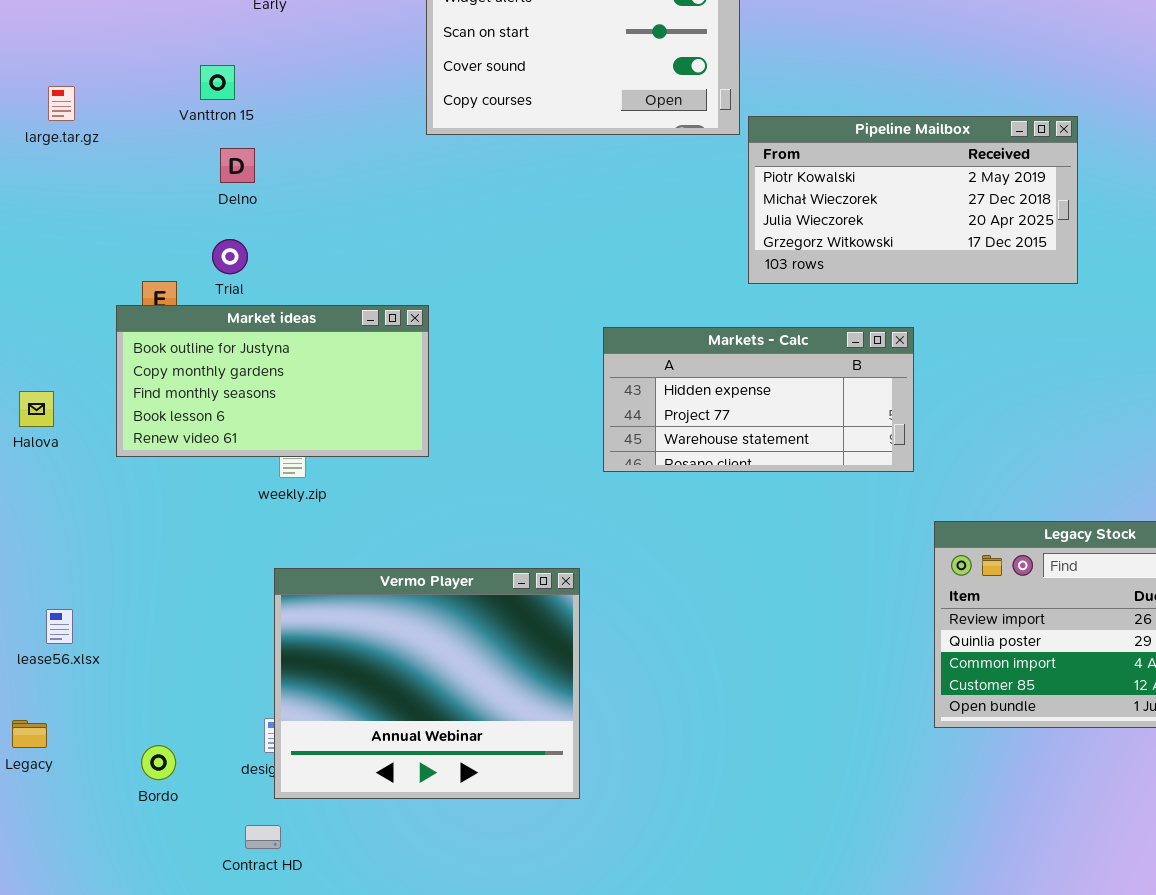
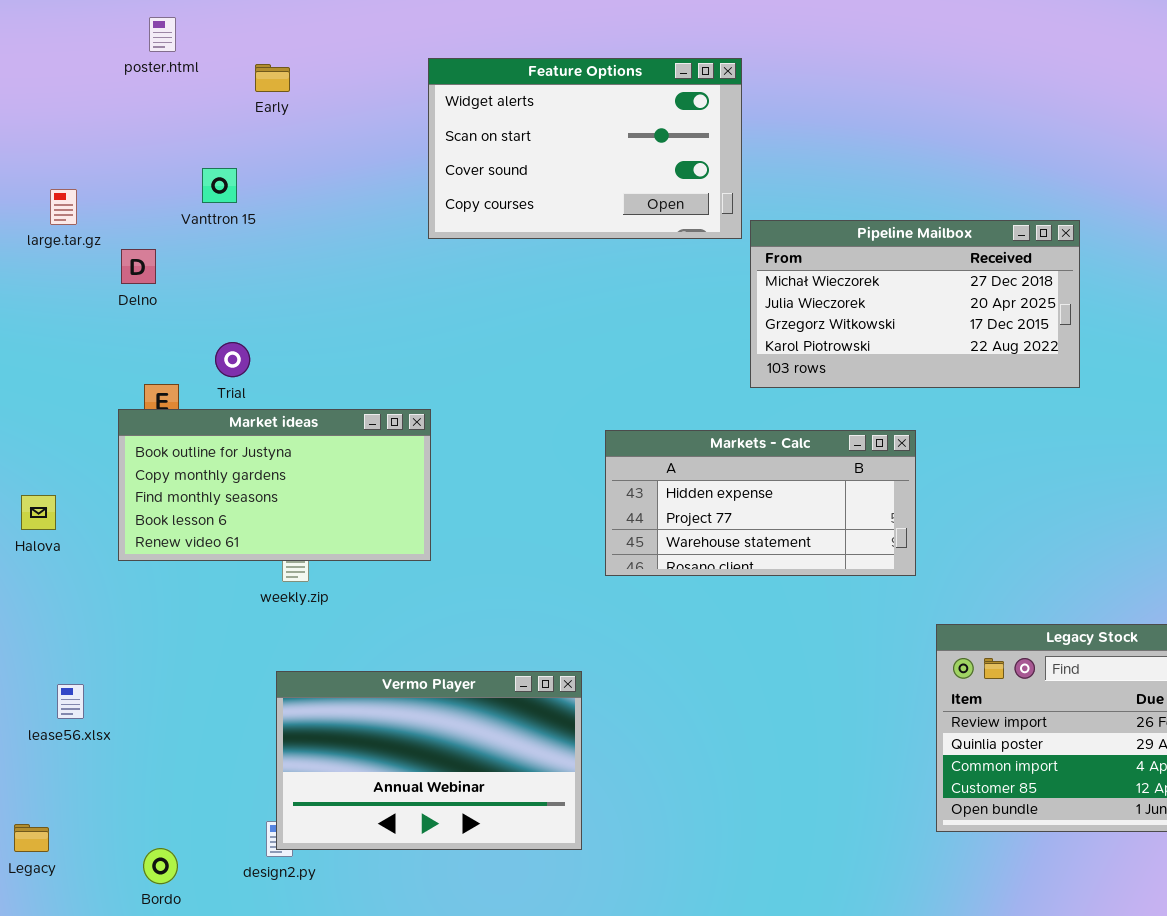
Pipeline Mailbox: [748,116,1078,284] -> [750,220,1080,388], scrolled down 1 row
Delno: [220,148,255,183] -> [121,249,156,284], moved
Vermo Player: [274,568,580,799] -> [276,671,582,850], resized
lease56.xlsx: [46,609,73,644] -> [57,684,84,719], moved

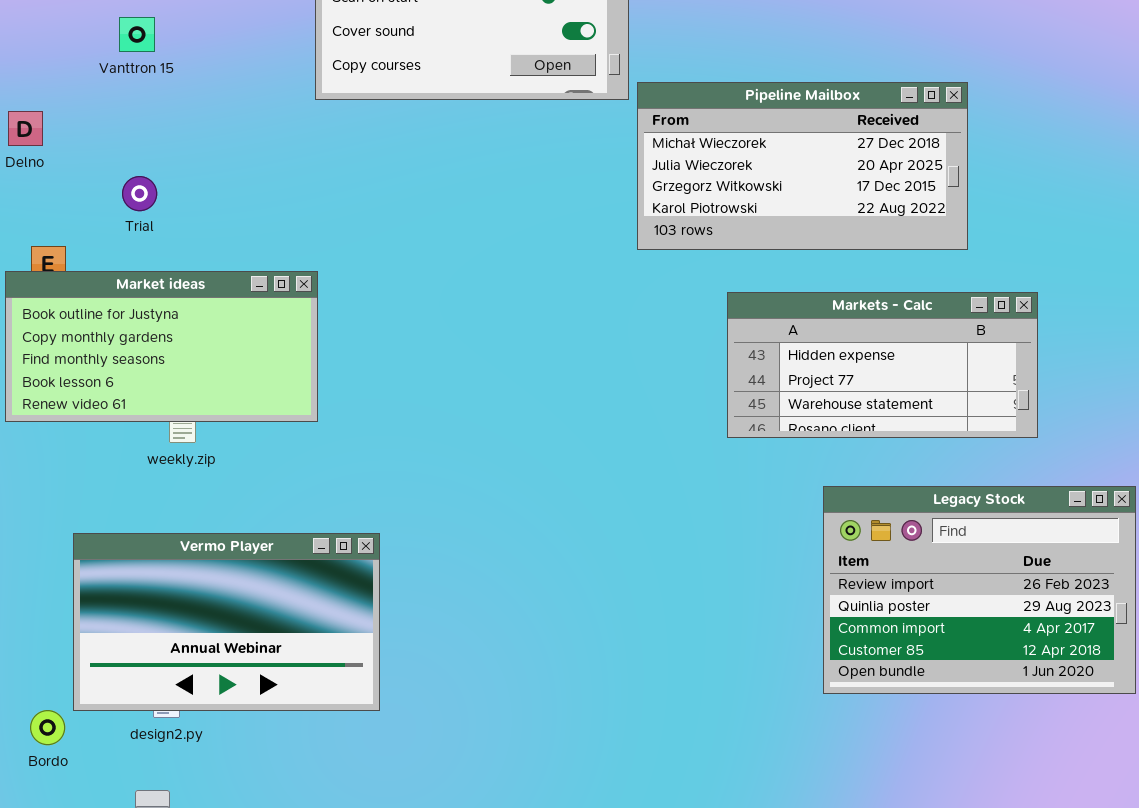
Vanttron 15: [202,168,237,203] -> [119,17,155,52], moved
Trial: [215,342,250,377] -> [122,176,157,211], moved
Markets - Calc: [605,430,916,576] -> [727,292,1038,438], moved
Vermo Player: [276,671,582,850] -> [73,533,380,711], moved

